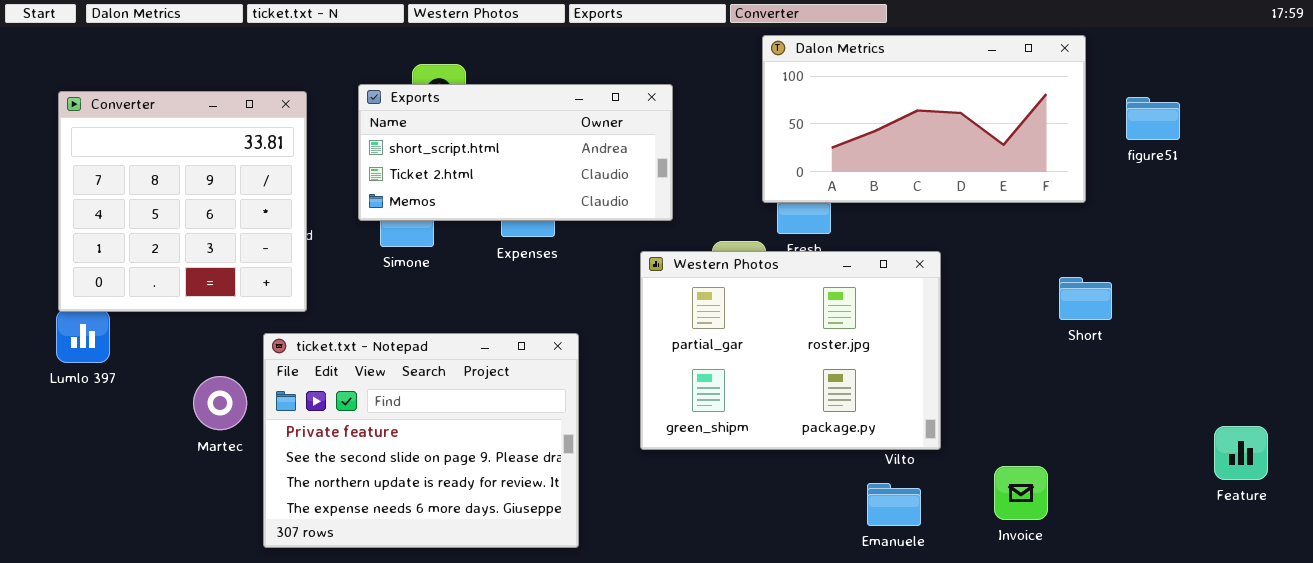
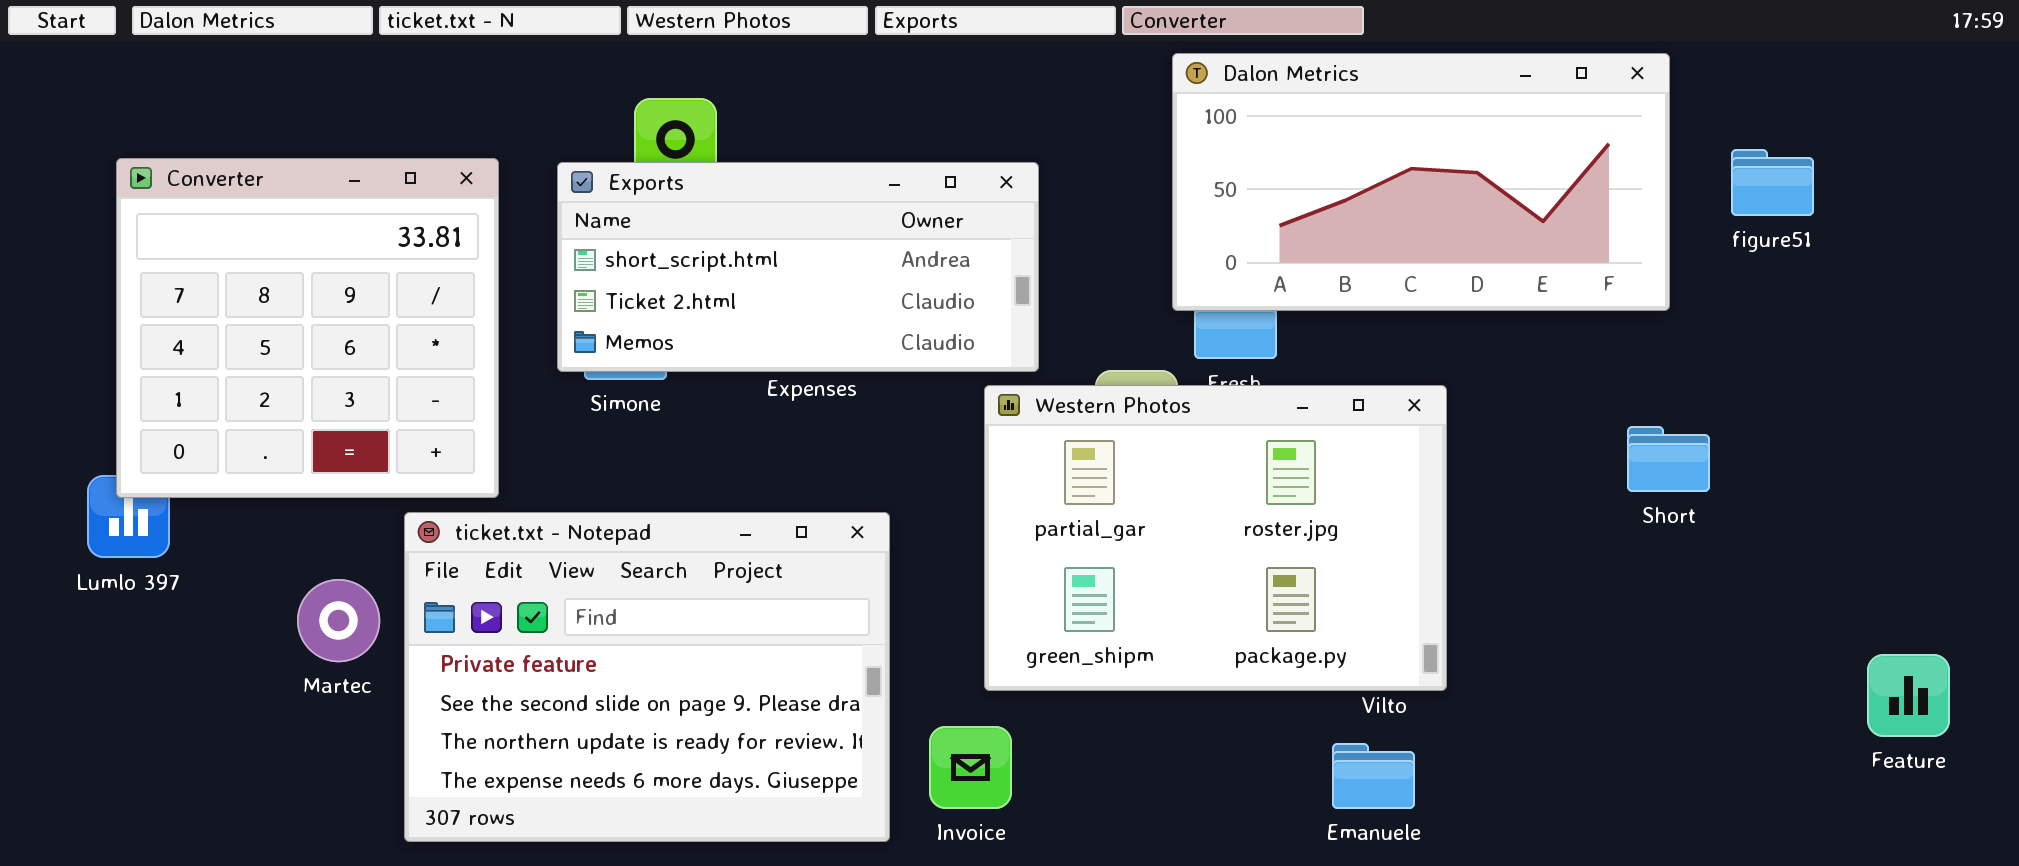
Exports: [358,84,673,221] -> [557,162,1039,372], moved
Converter: [58,91,307,312] -> [116,158,499,498], moved
Invoice: [994,466,1048,520] -> [929,726,1012,809], moved

